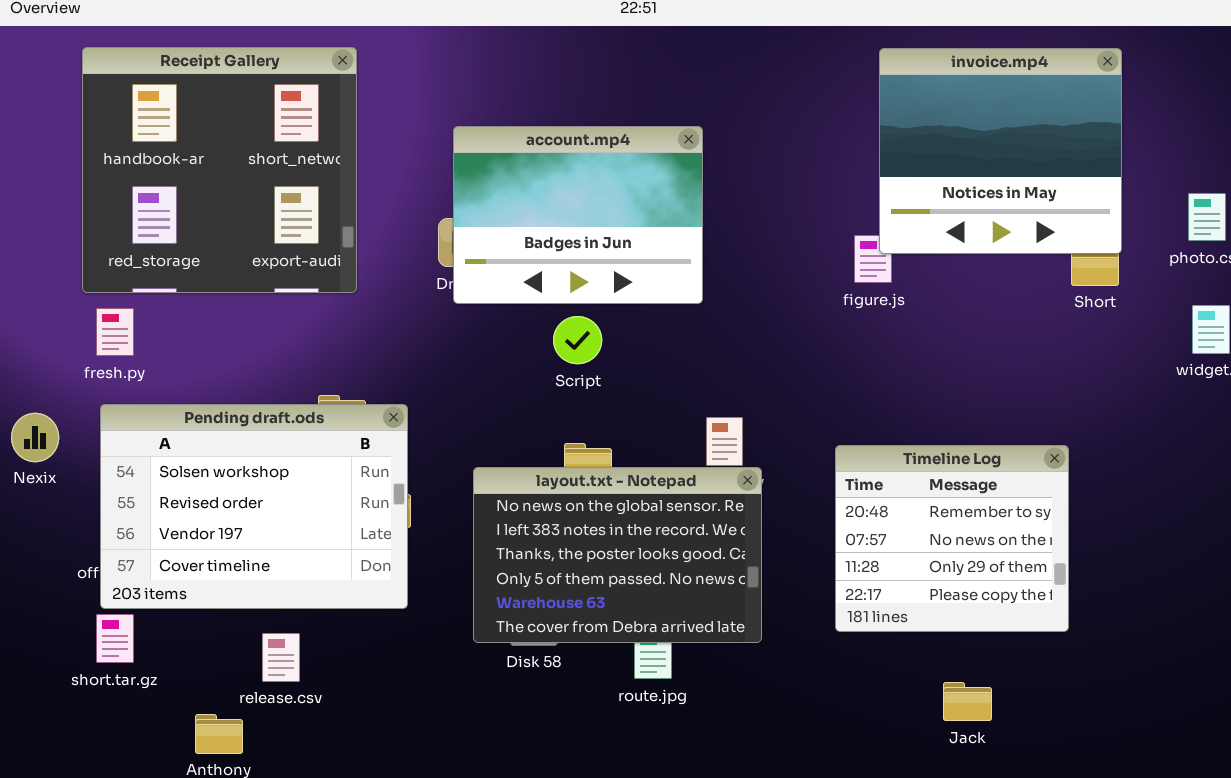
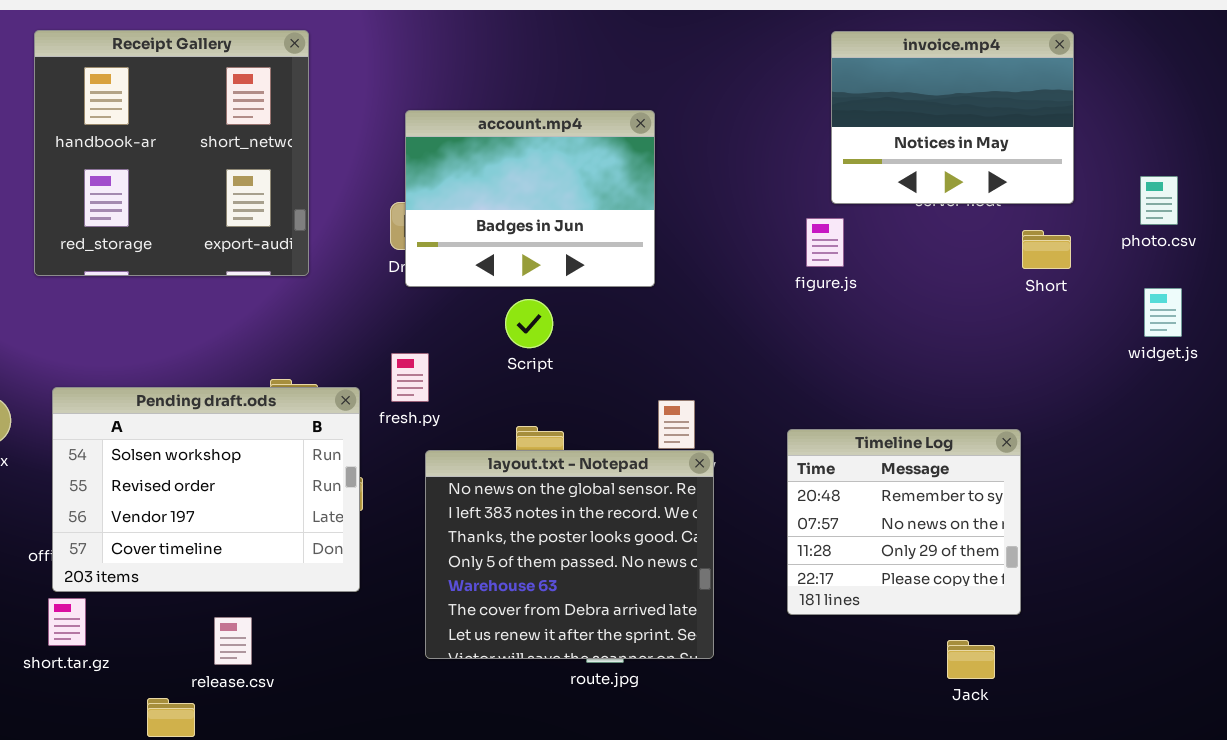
invoice.mp4: [879,48,1122,254] -> [831,31,1074,204], resized
fresh.py: [96,308,134,356] -> [391,353,429,402], moved
layout.txt - Notepad: [473,467,762,643] -> [425,450,714,659], resized
Jack: [943,682,992,721] -> [947,640,995,679], moved

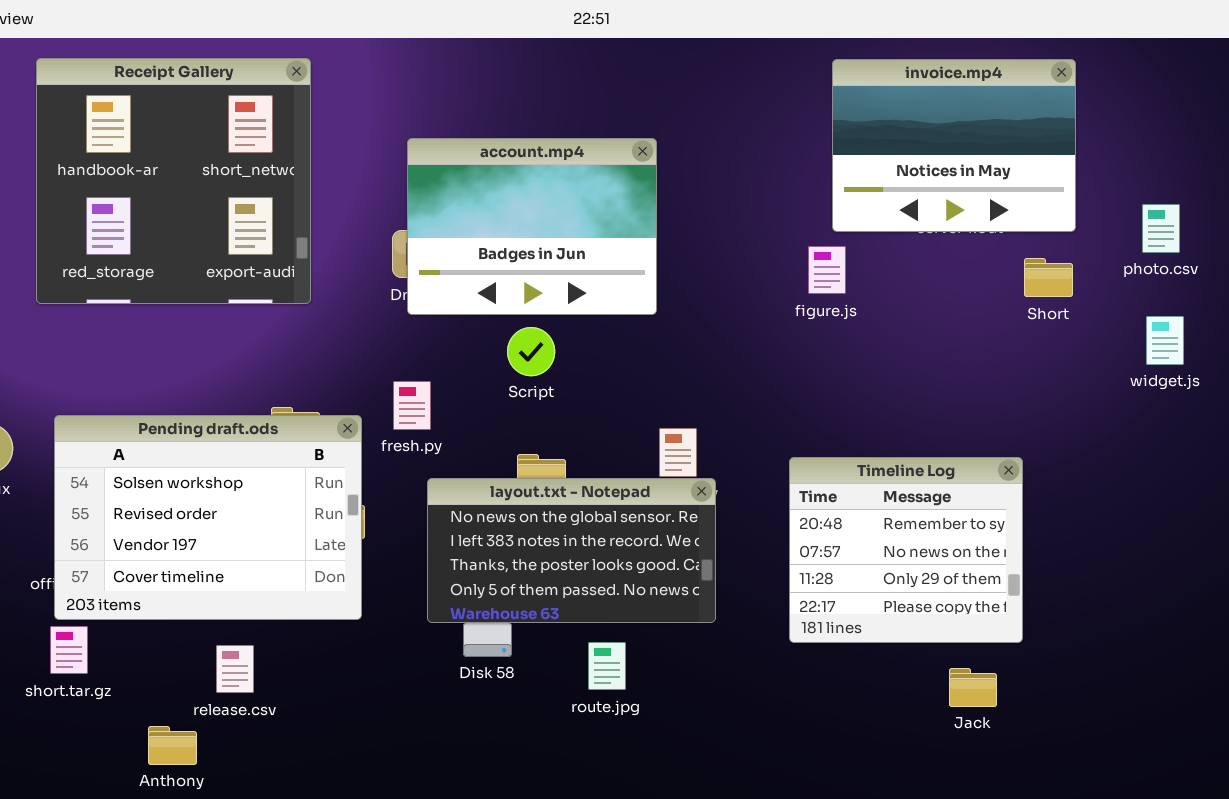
layout.txt - Notepad: [425,450,714,659] -> [427,478,716,623], resized

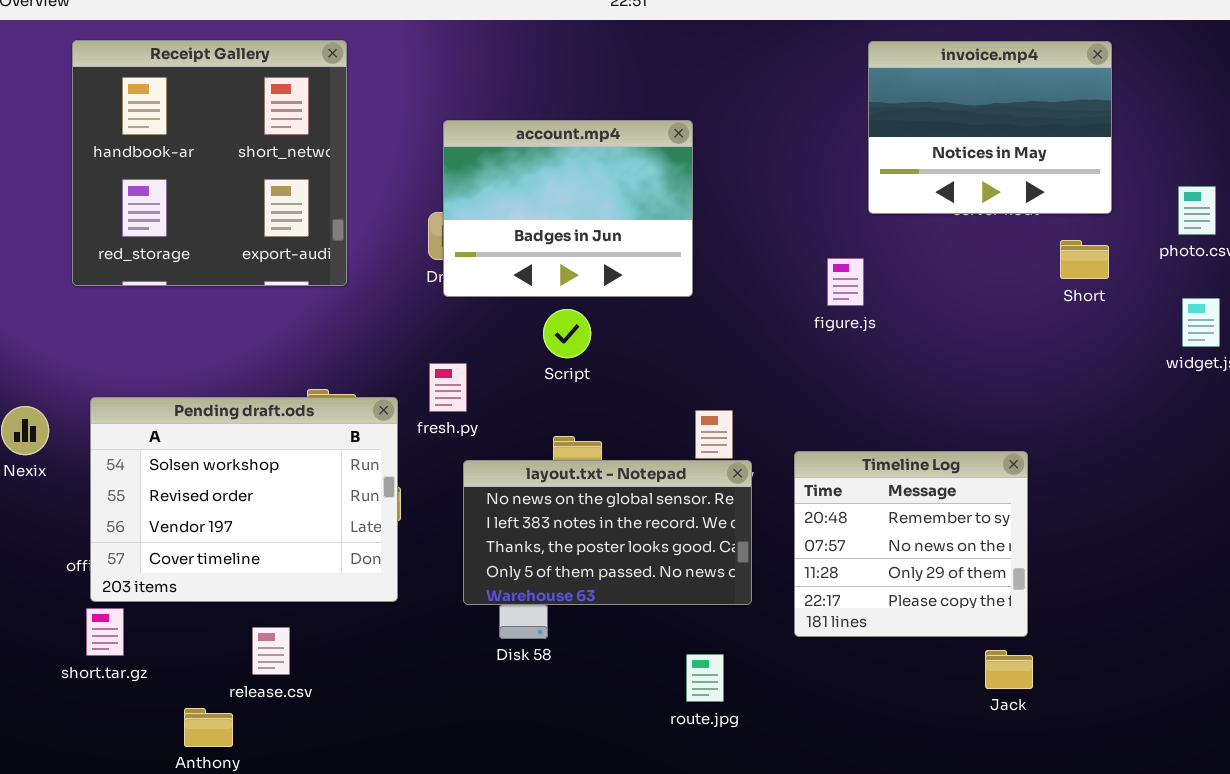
figure.js: [808,246,846,294] -> [827,258,864,306], moved
Timeline Log: [789,457,1023,643] -> [794,451,1028,637], moved
route.jpg: [588,642,626,690] -> [686,654,724,702], moved

